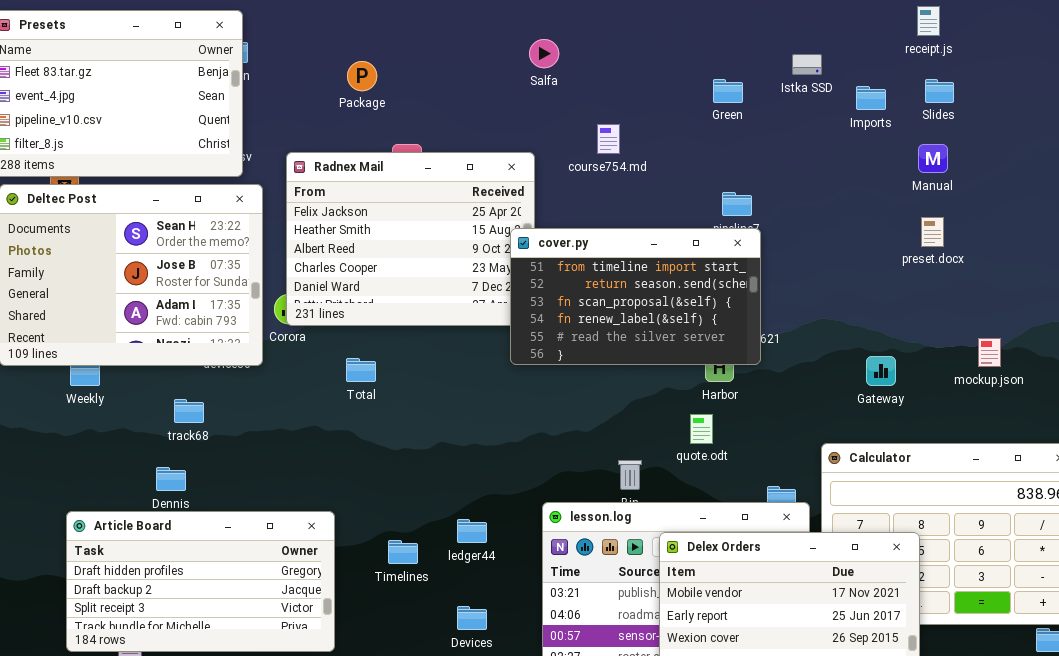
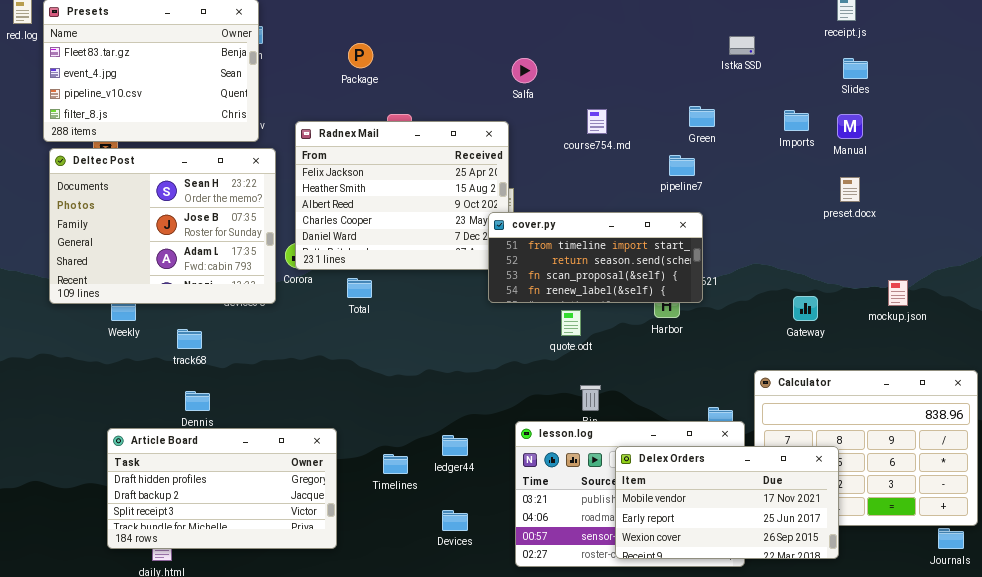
Salfa: [529,39,559,68] -> [512,58,537,83], moved
Green: [713,79,743,103] -> [689,106,715,127], moved
Imports: [856,86,886,110] -> [784,110,809,131], moved
course754.md: [597,124,620,154] -> [587,109,607,134], moved
cover.py: [510,228,761,365] -> [488,212,703,303], resized
Total: [346,358,376,382] -> [347,278,372,298], moved
track68: [174,399,204,423] -> [177,329,202,349], moved
quote.odt: [690,414,713,444] -> [561,310,581,336], moved

